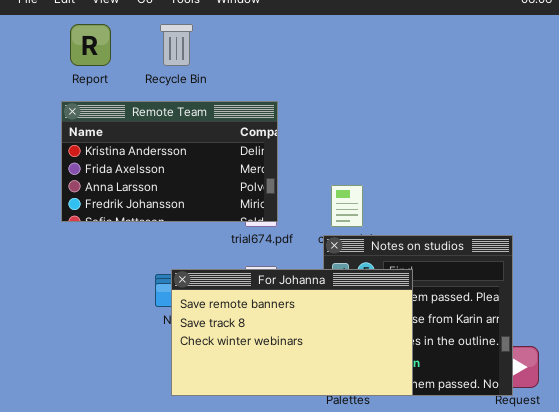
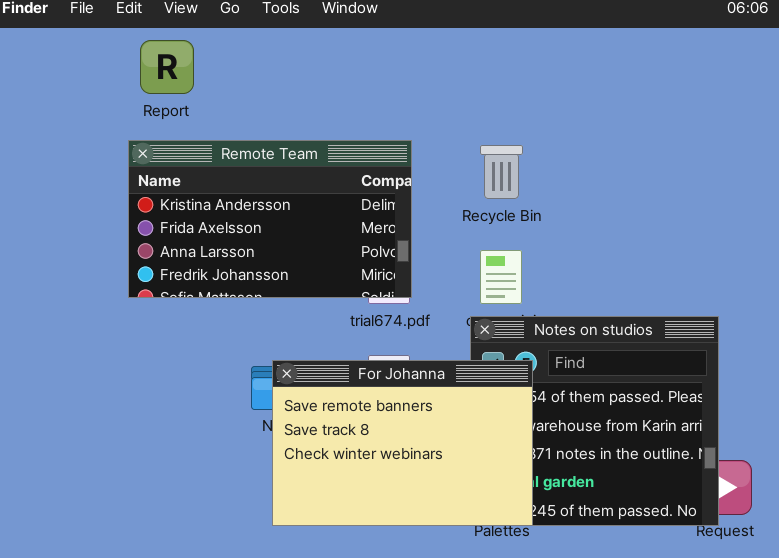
Recycle Bin: [160,24,193,66] -> [480,145,523,199], moved
For Johanna: [171,269,413,396] -> [272,360,533,526], resized

